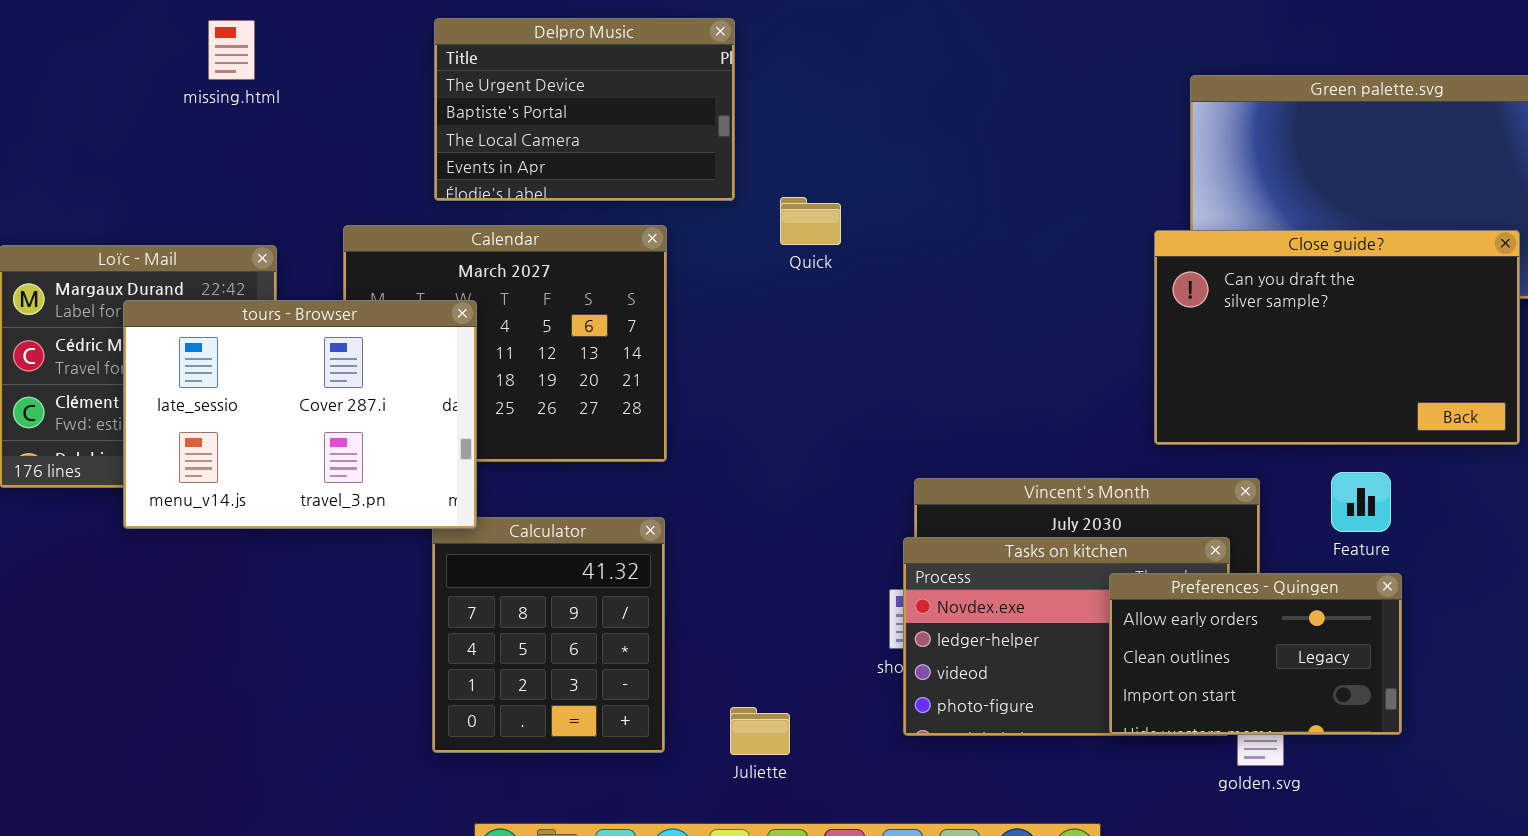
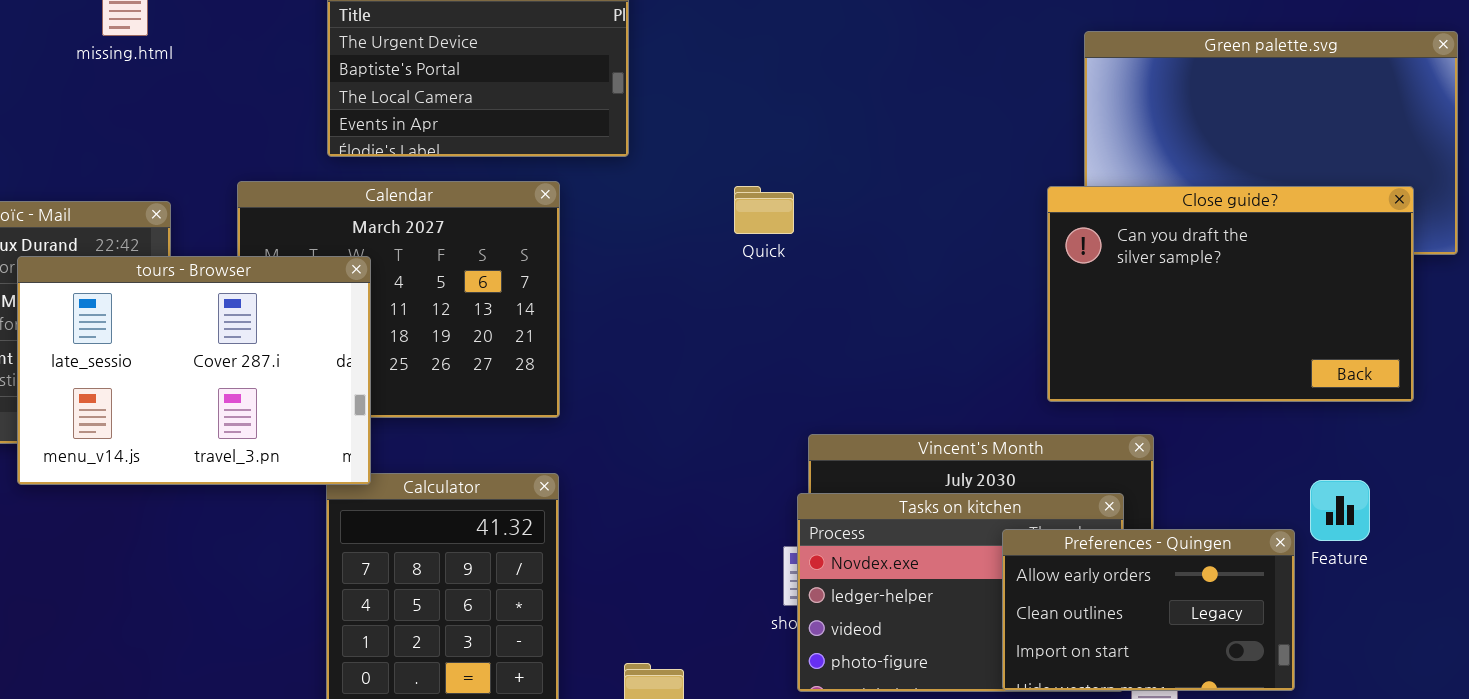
Quick: [780,197,841,245] -> [734,186,794,234], moved
Feature: [1331,472,1391,532] -> [1310,480,1370,541], moved

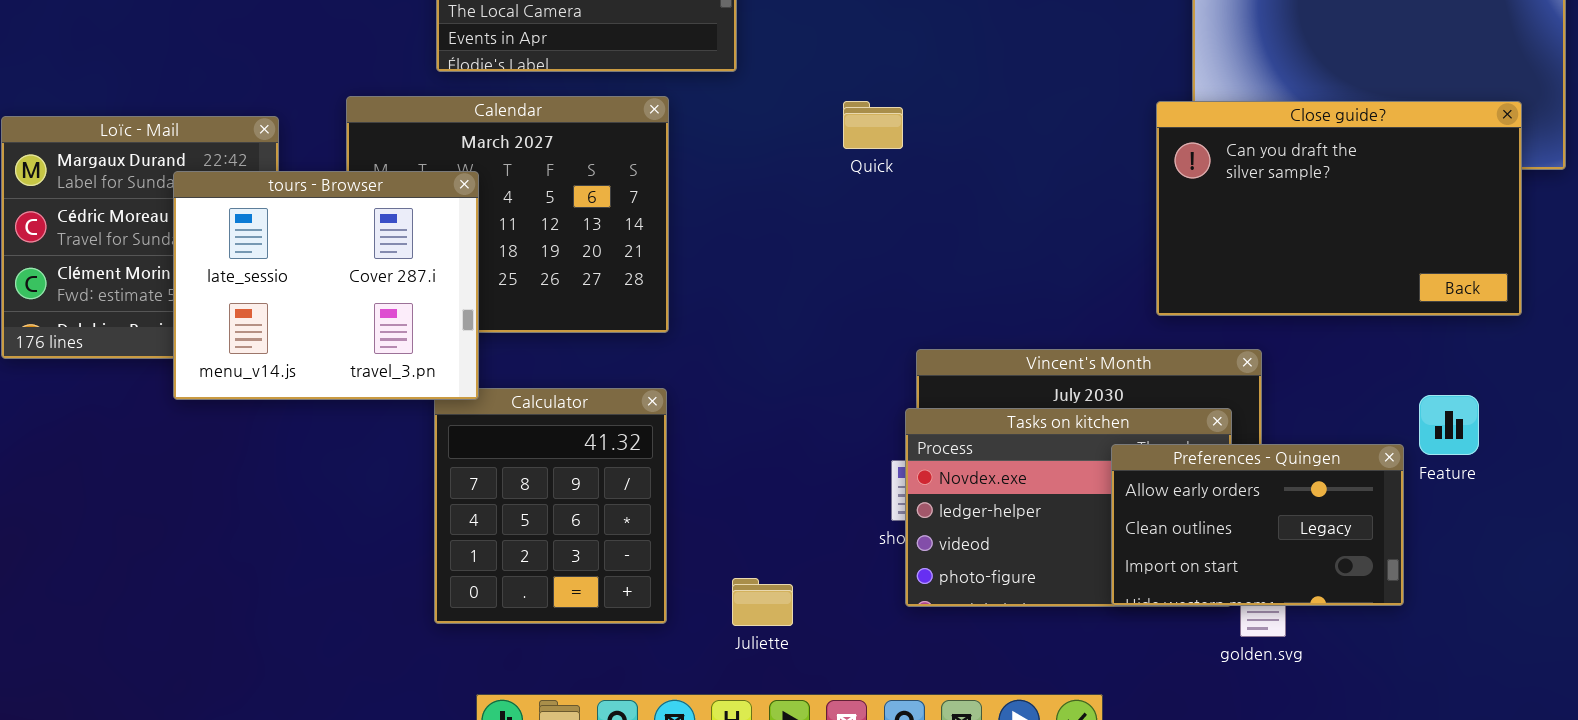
tours - Browser: [17,256,371,485] -> [173,171,479,400], resized

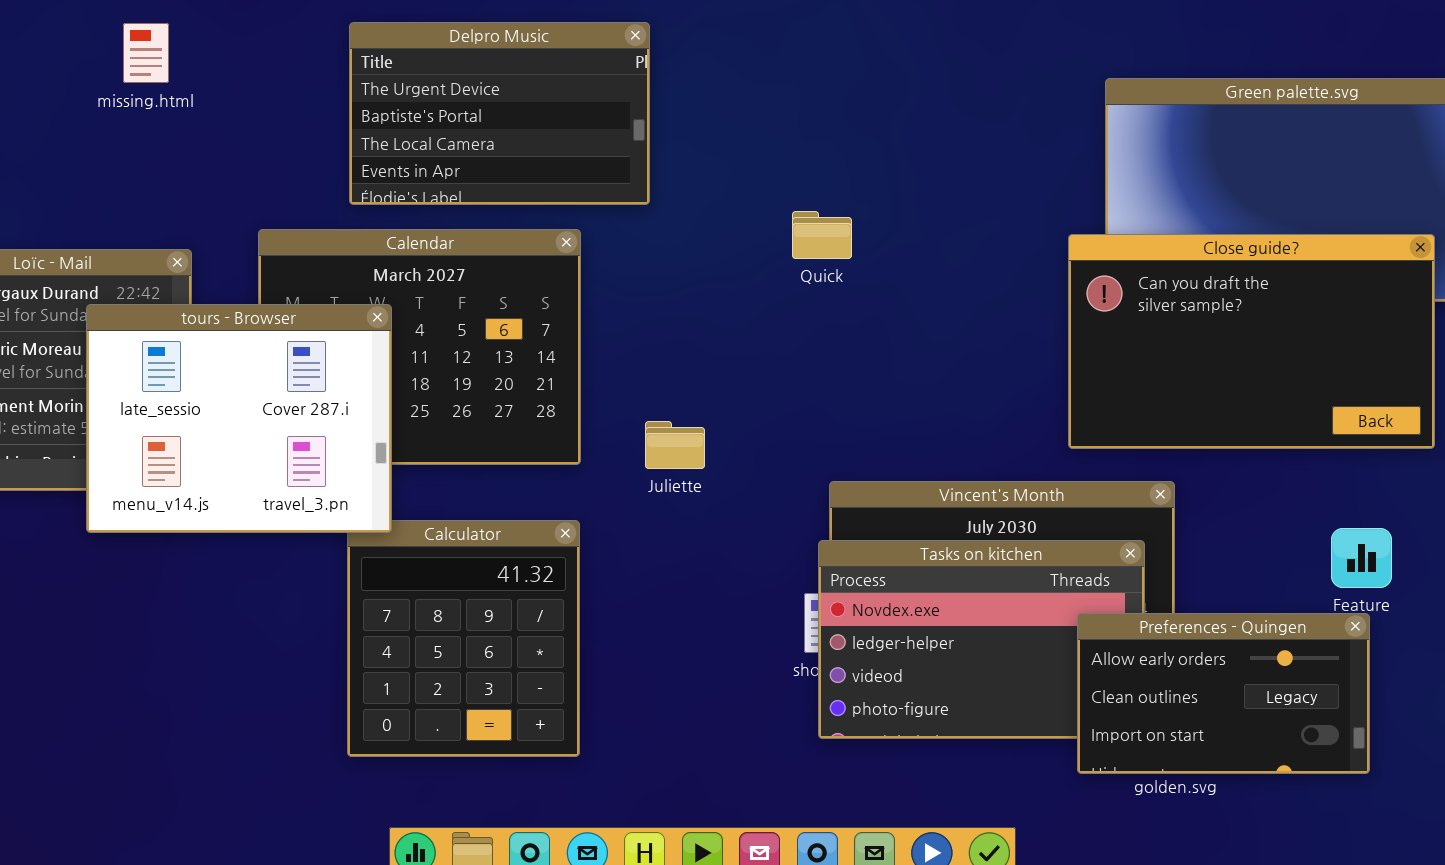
Quick: [843,101,903,149] -> [792,211,852,259], moved
Preferences - Quingen: [1111,444,1404,606] -> [1077,613,1370,774], moved
Juliette: [732,578,793,626] -> [645,421,705,469], moved

